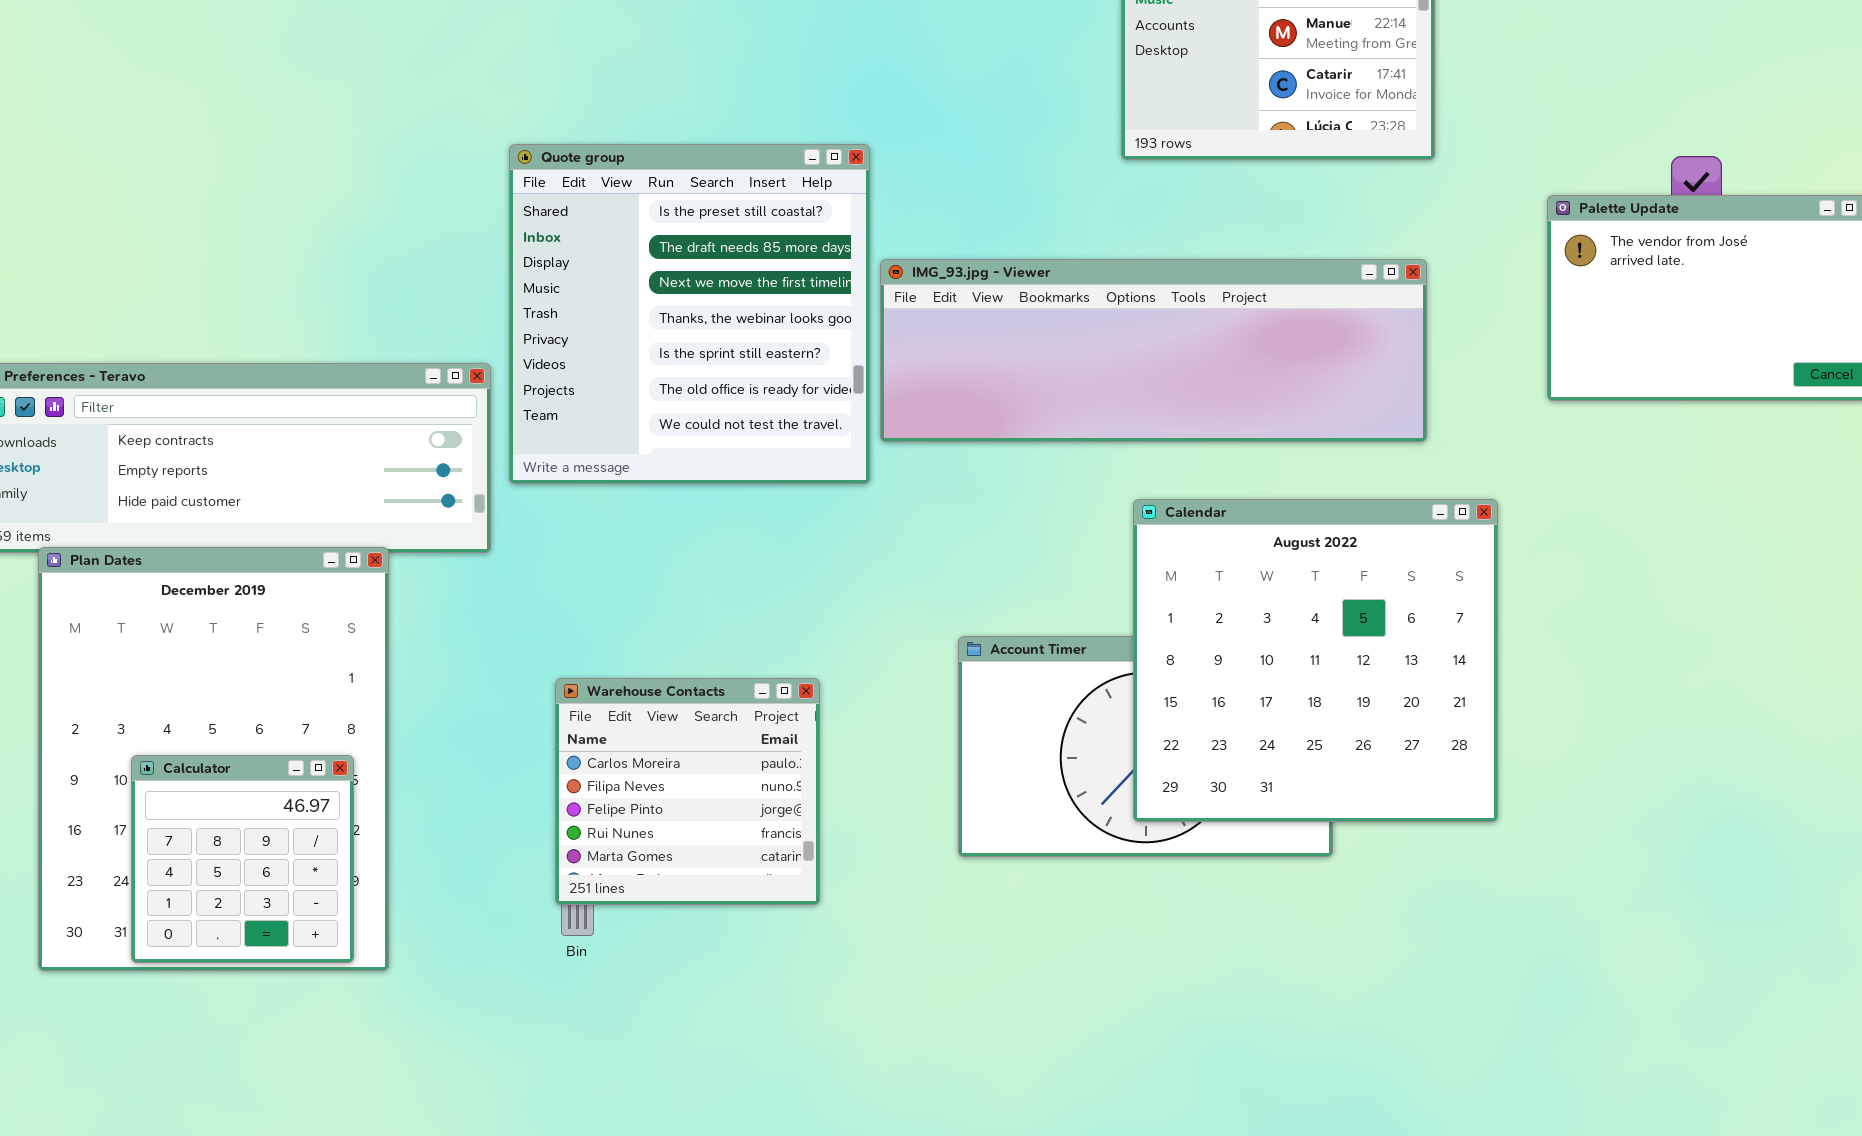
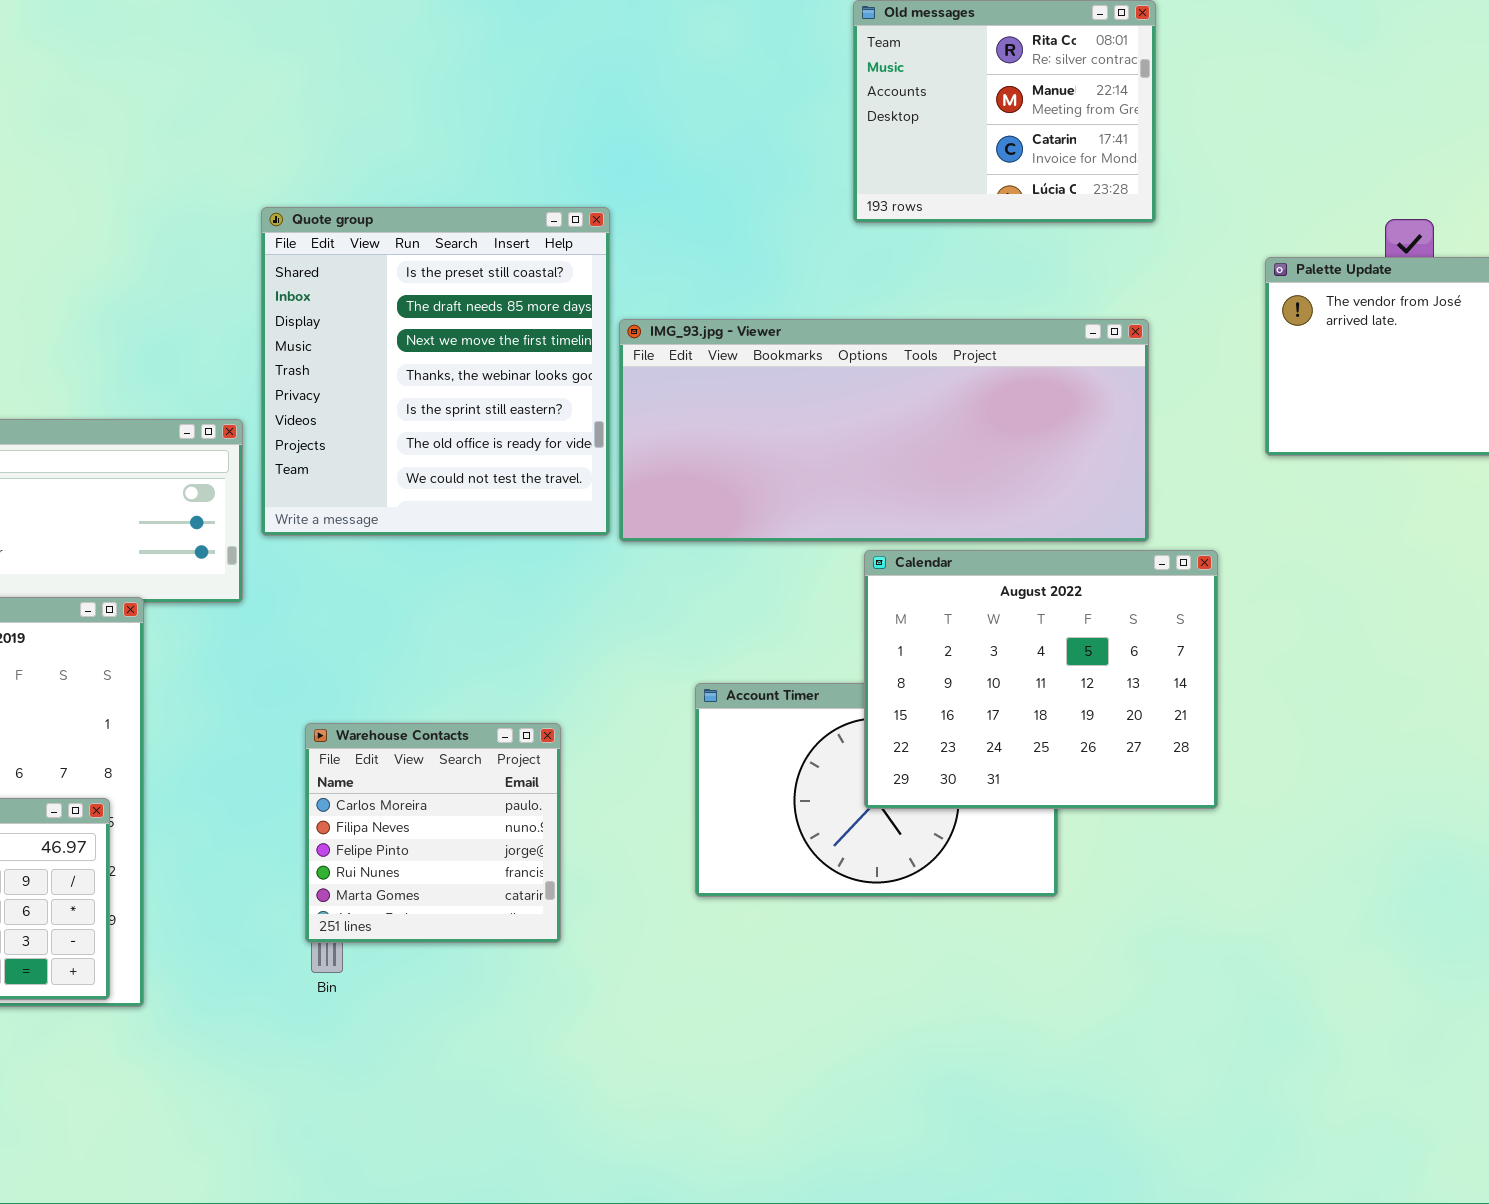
IMG_93.jpg - Viewer: [880,259,1427,442] -> [619,319,1149,542], resized
Calendar: [1133,499,1498,822] -> [864,550,1218,809], resized

